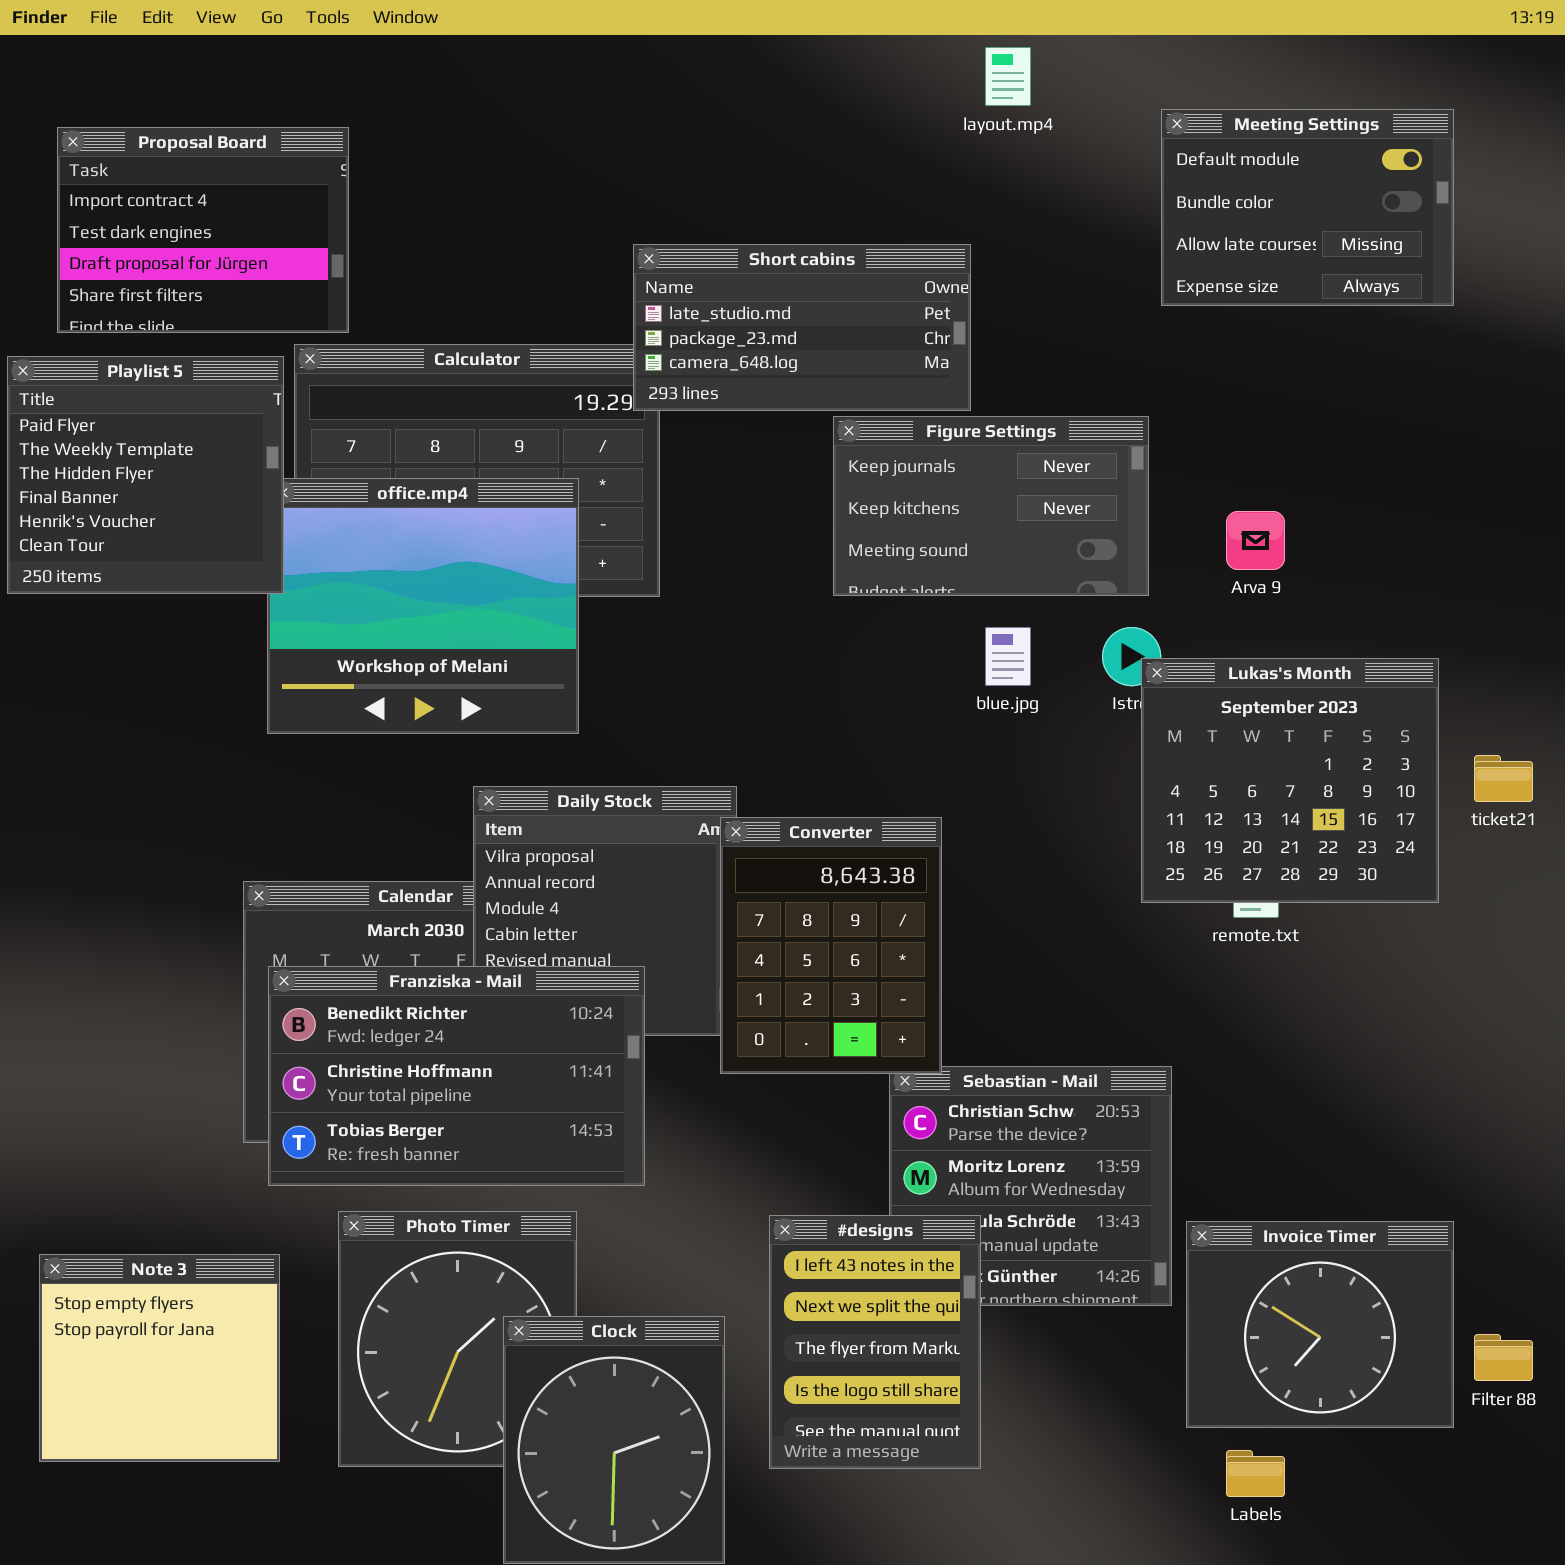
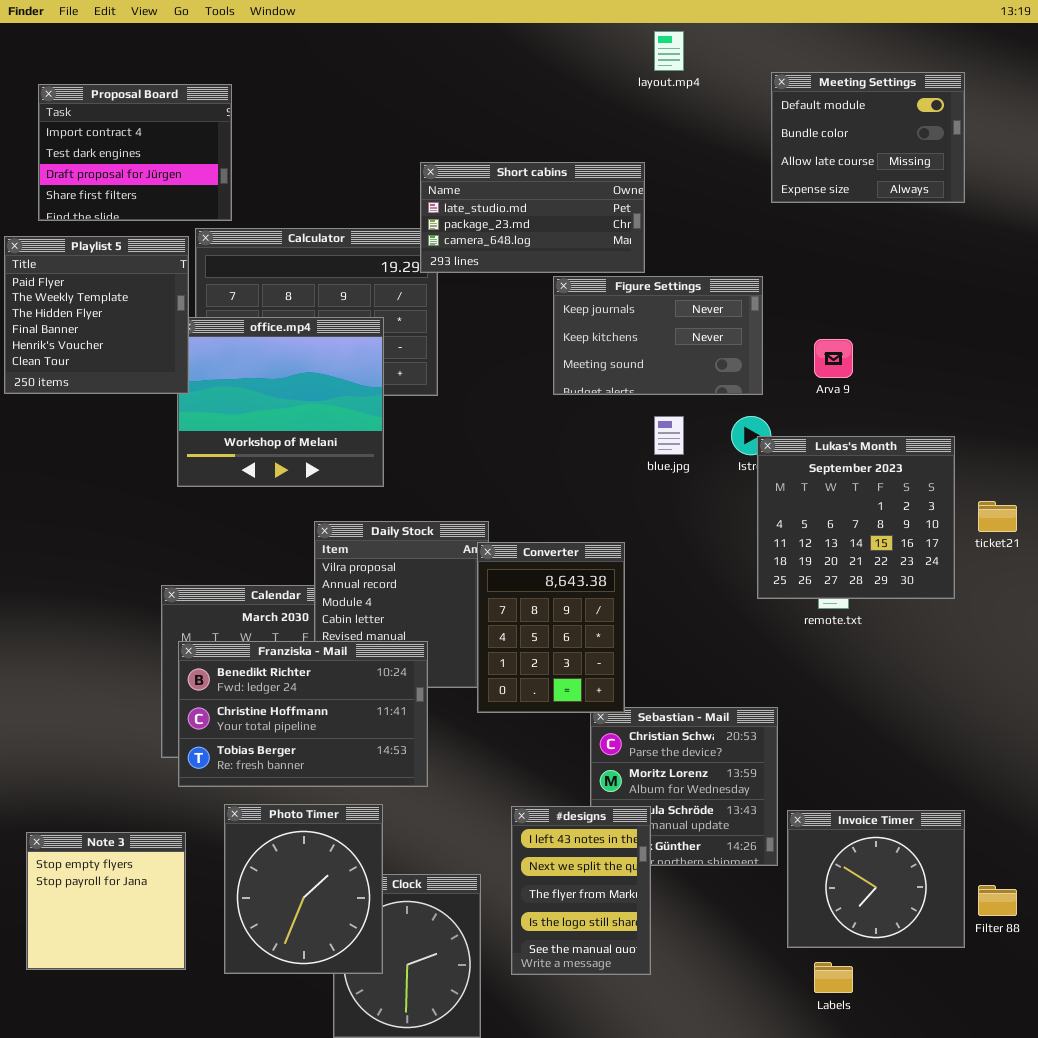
Photo Timer: [338,1211,577,1467] -> [224,804,383,974], raised

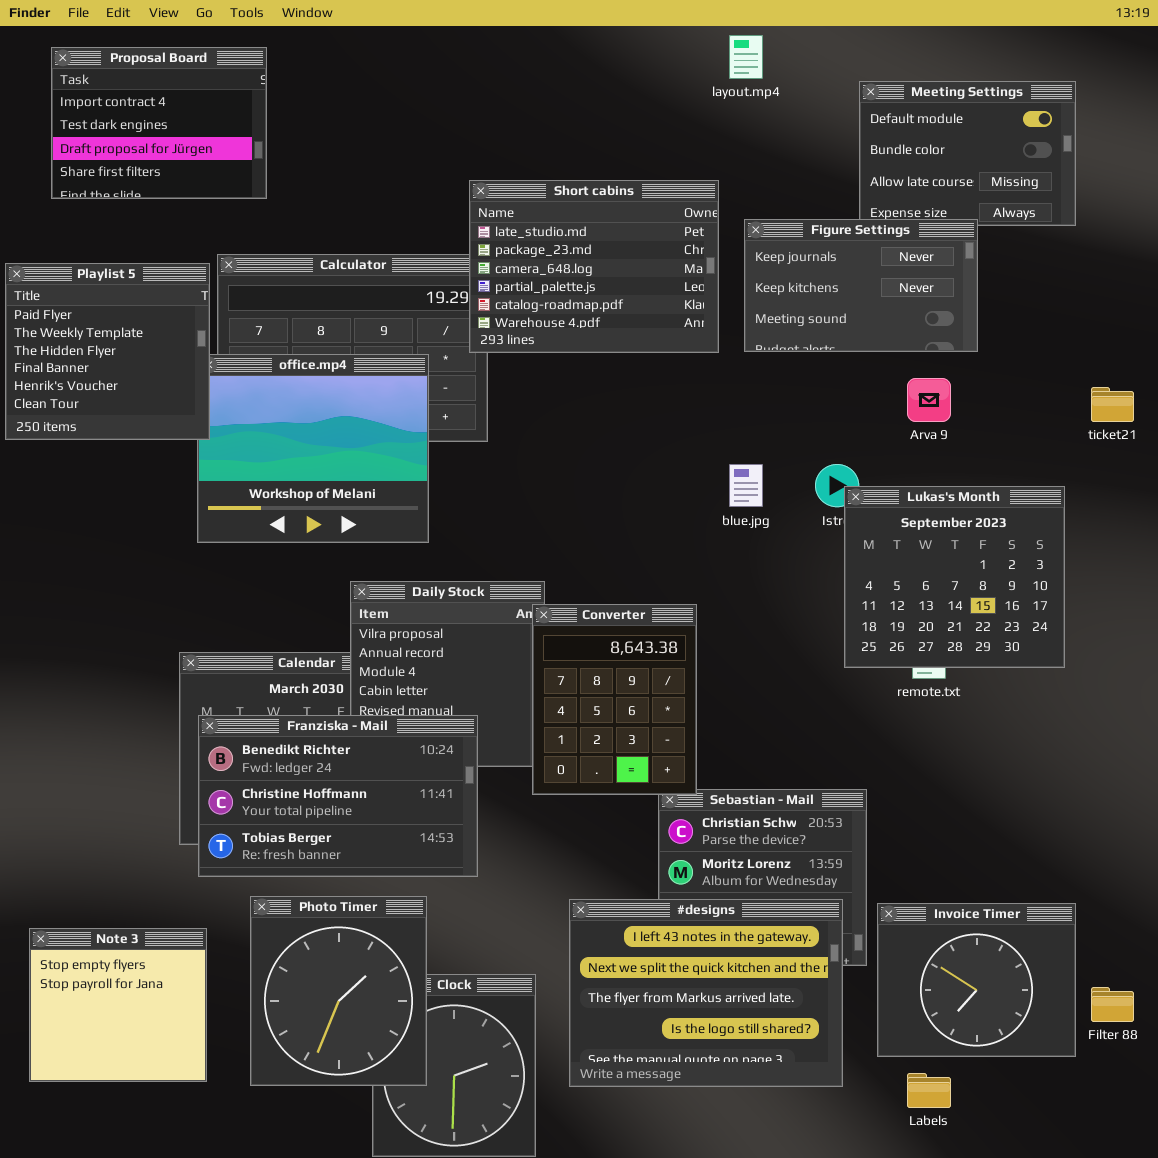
Proposal Board: [38,84,232,221] -> [51,47,267,199], moved
Short cabins: [420,162,645,273] -> [469,180,719,353], resized
Figure Settings: [553,276,763,395] -> [744,219,978,352], moved
ticket21: [978,501,1017,532] -> [1091,387,1134,422], moved
#designs: [511,806,651,975] -> [569,899,843,1087], resized

